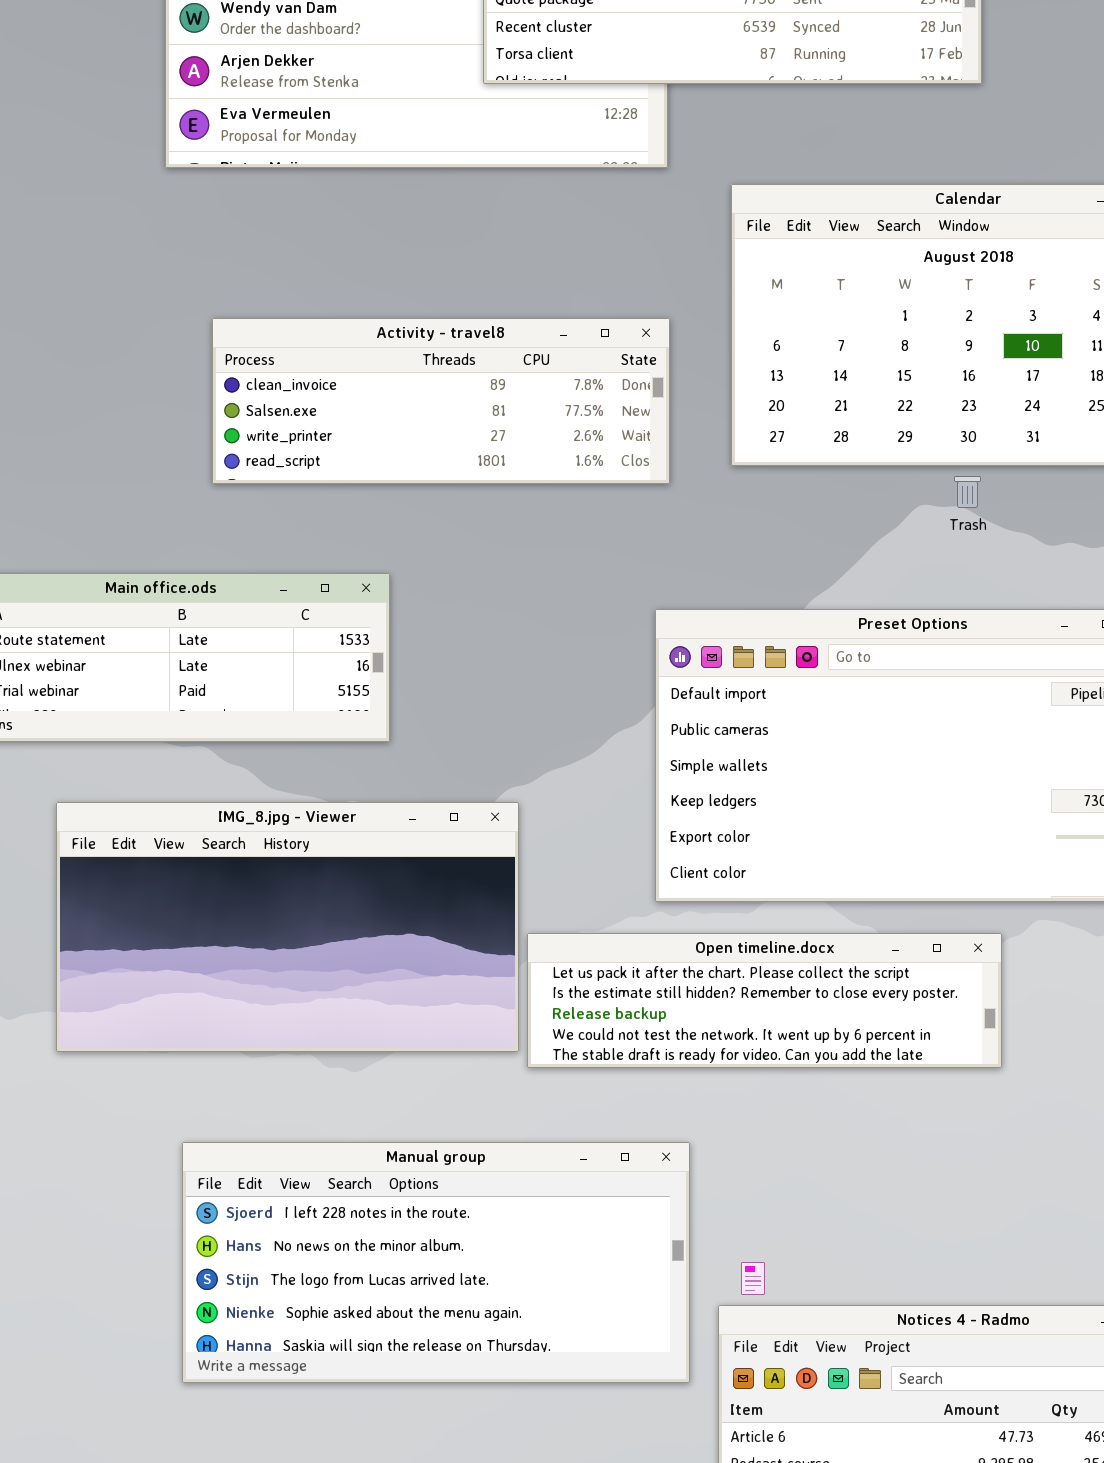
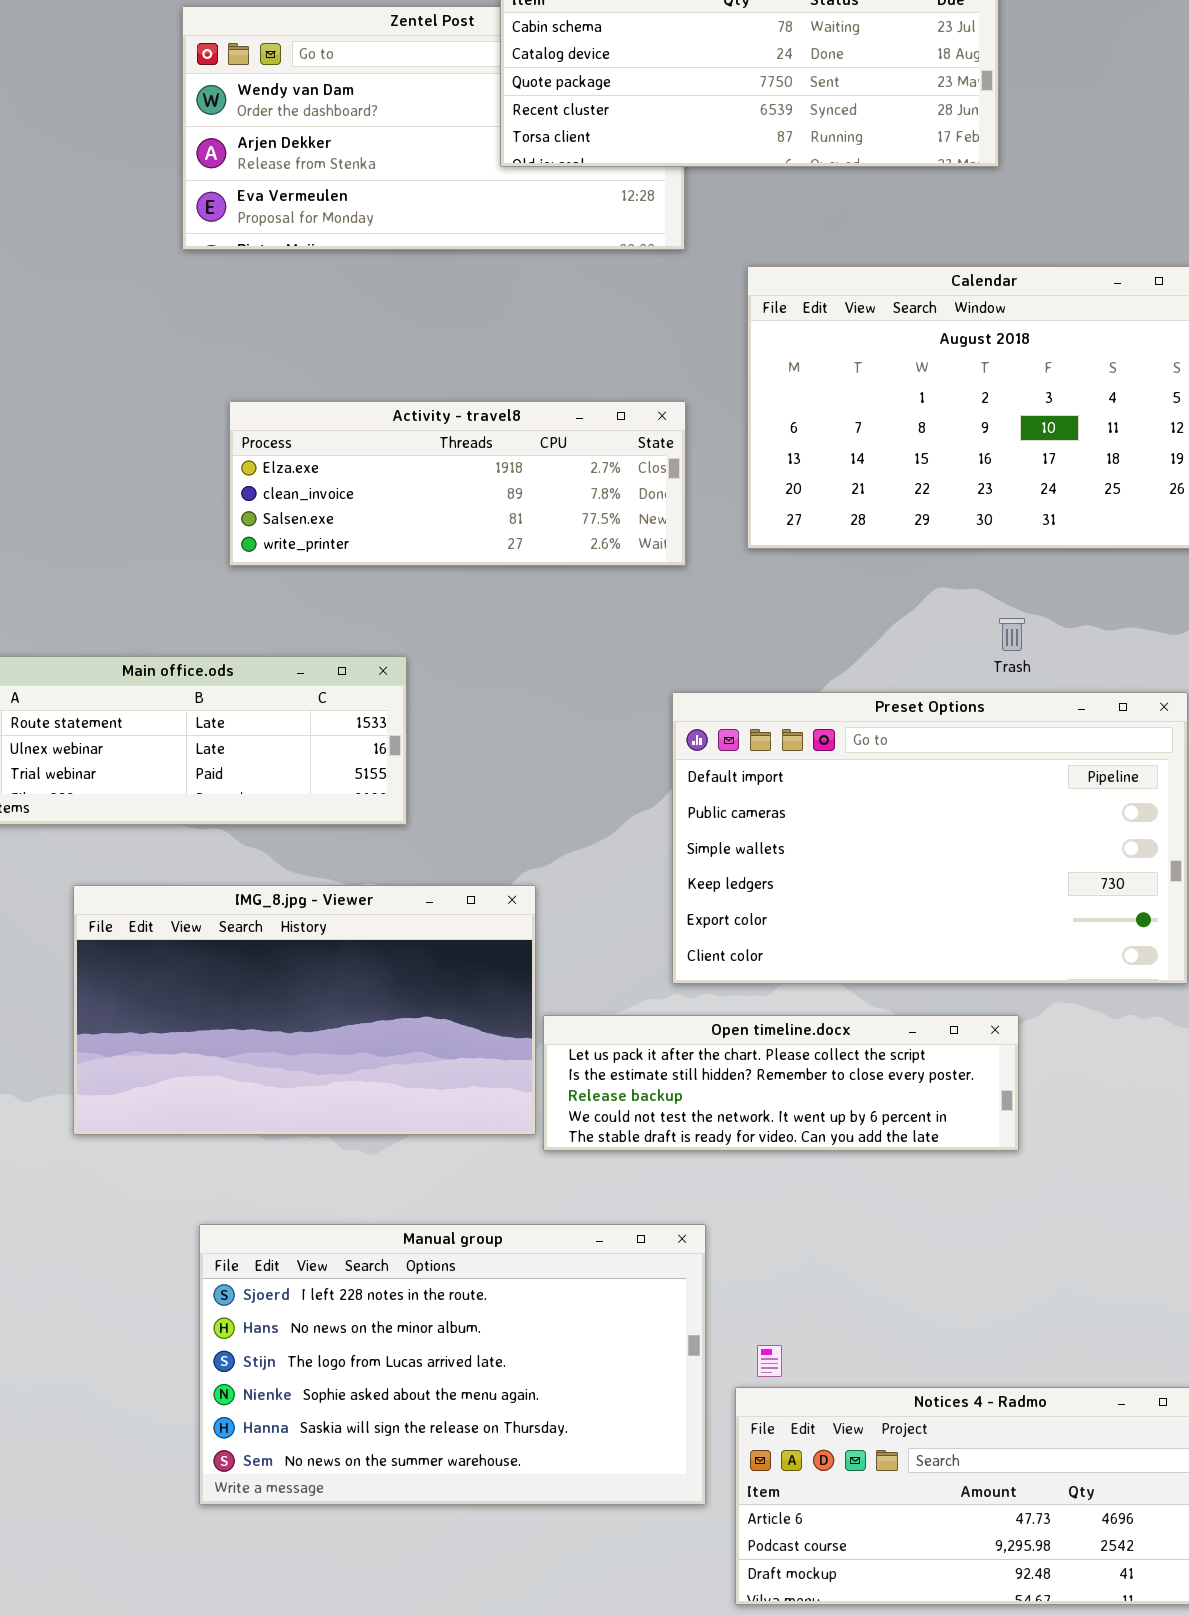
Activity - travel8: [212,318,670,484] -> [229,401,686,566], scrolled up 1 row
Trash: [954,476,981,508] -> [999,618,1025,651], moved
Manual group: [182,1142,690,1383] -> [199,1224,706,1505], resized

